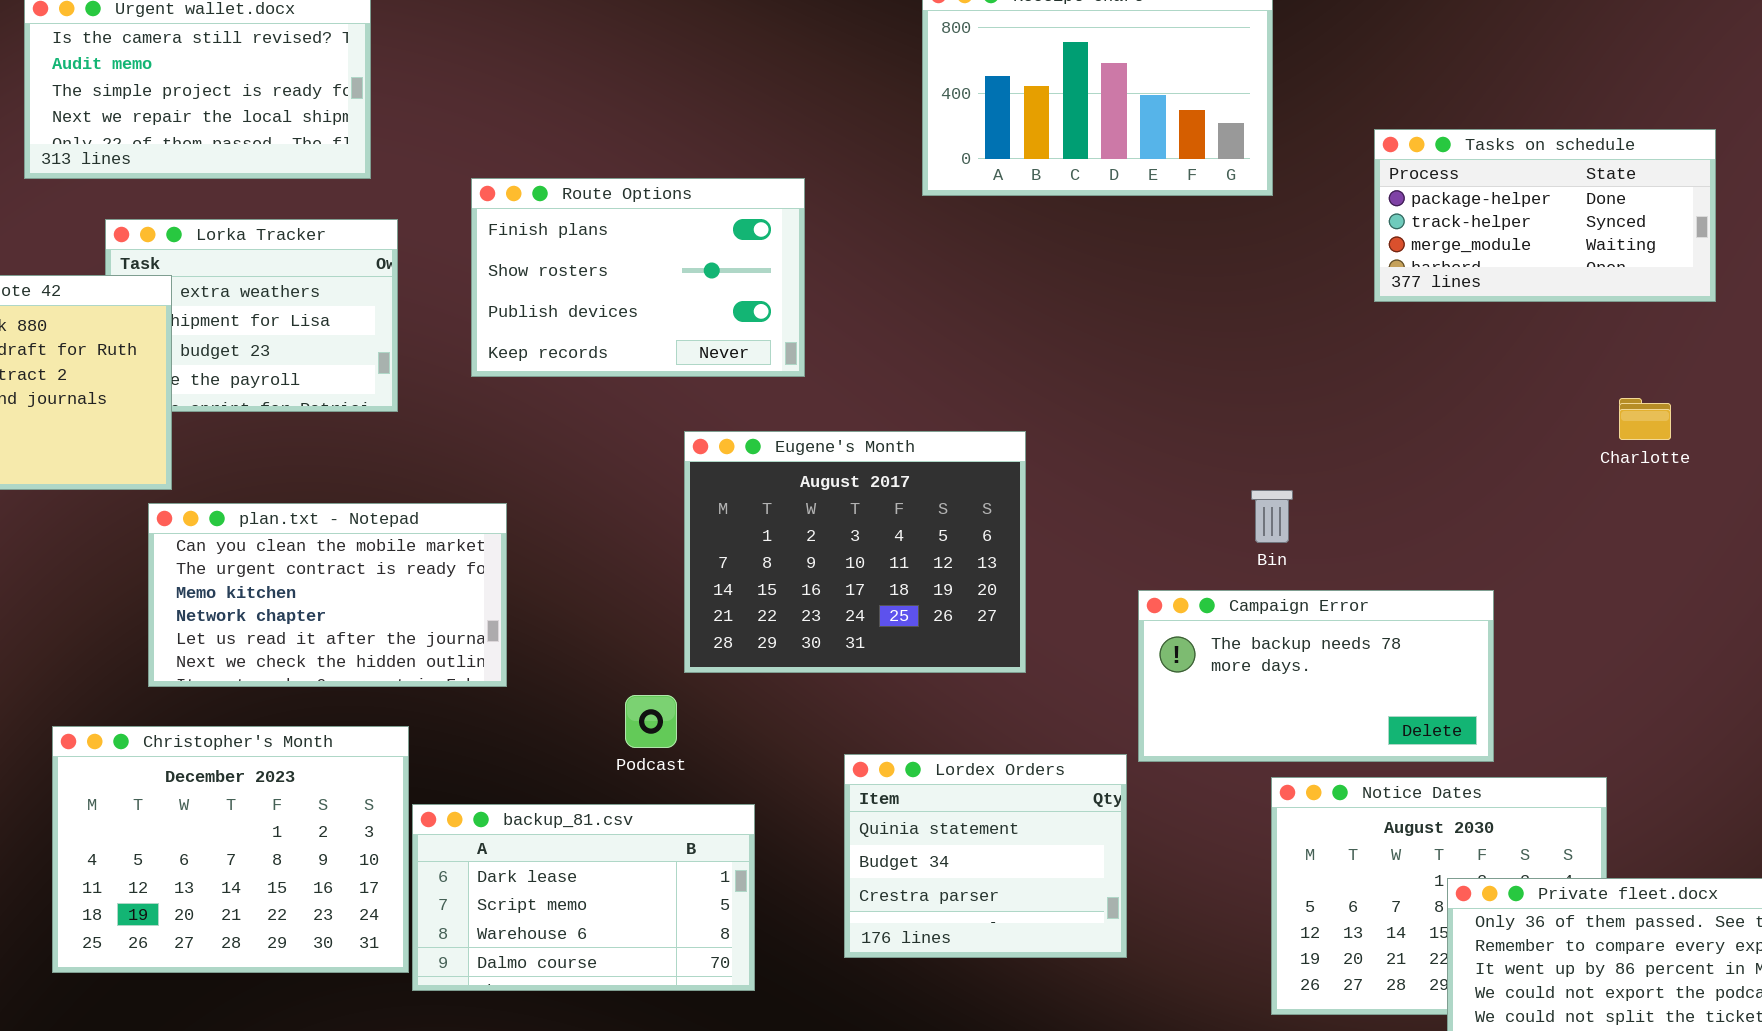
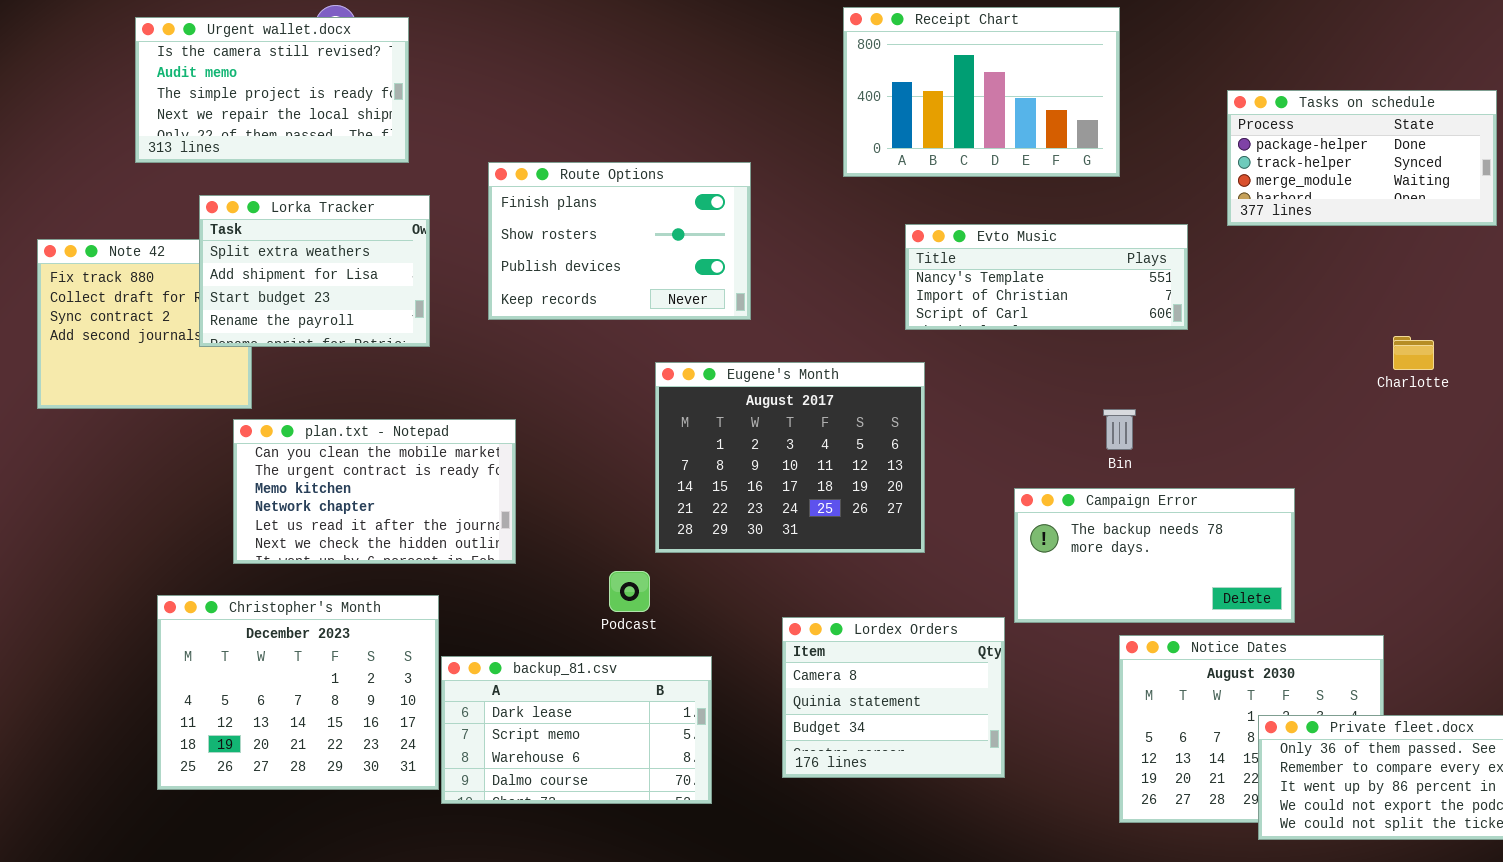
Tasks on schedule: [1374,129,1716,302] -> [1227,90,1497,226], moved
Lorka Tracker: [105,219,398,412] -> [199,195,430,347], raised
Evto Music: none -> [905,224,1188,330], opened
Lordex Orders: [844,754,1127,958] -> [782,617,1005,778], scrolled up 1 row

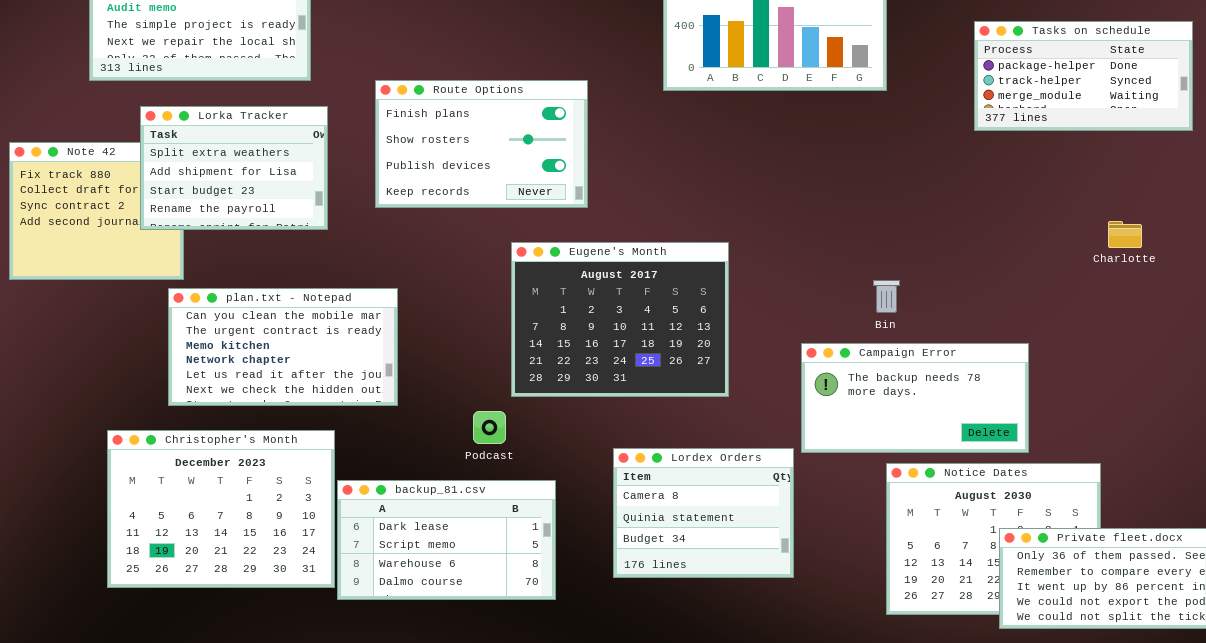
Evto Music: [905,224,1188,330] -> none, closed

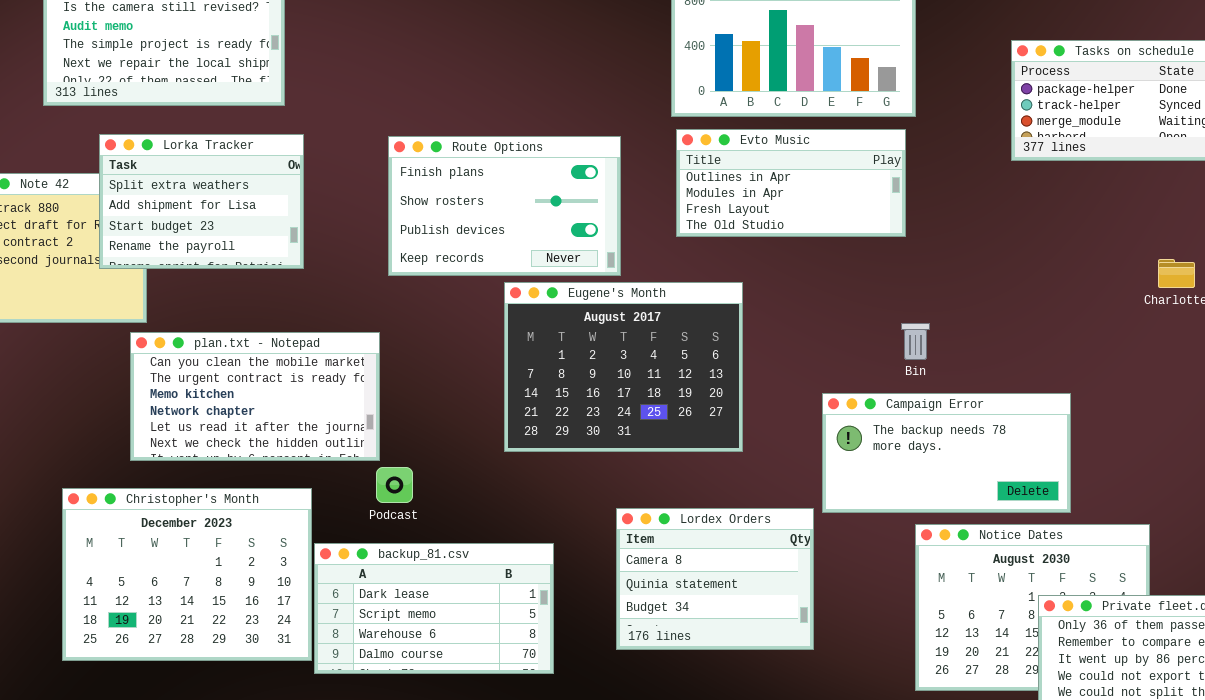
Route Options: [375,80,588,208] -> [388,136,621,276], moved
Evto Music: none -> [676,129,906,237], opened
Podcast: [473,411,506,444] -> [376,467,413,503], moved

